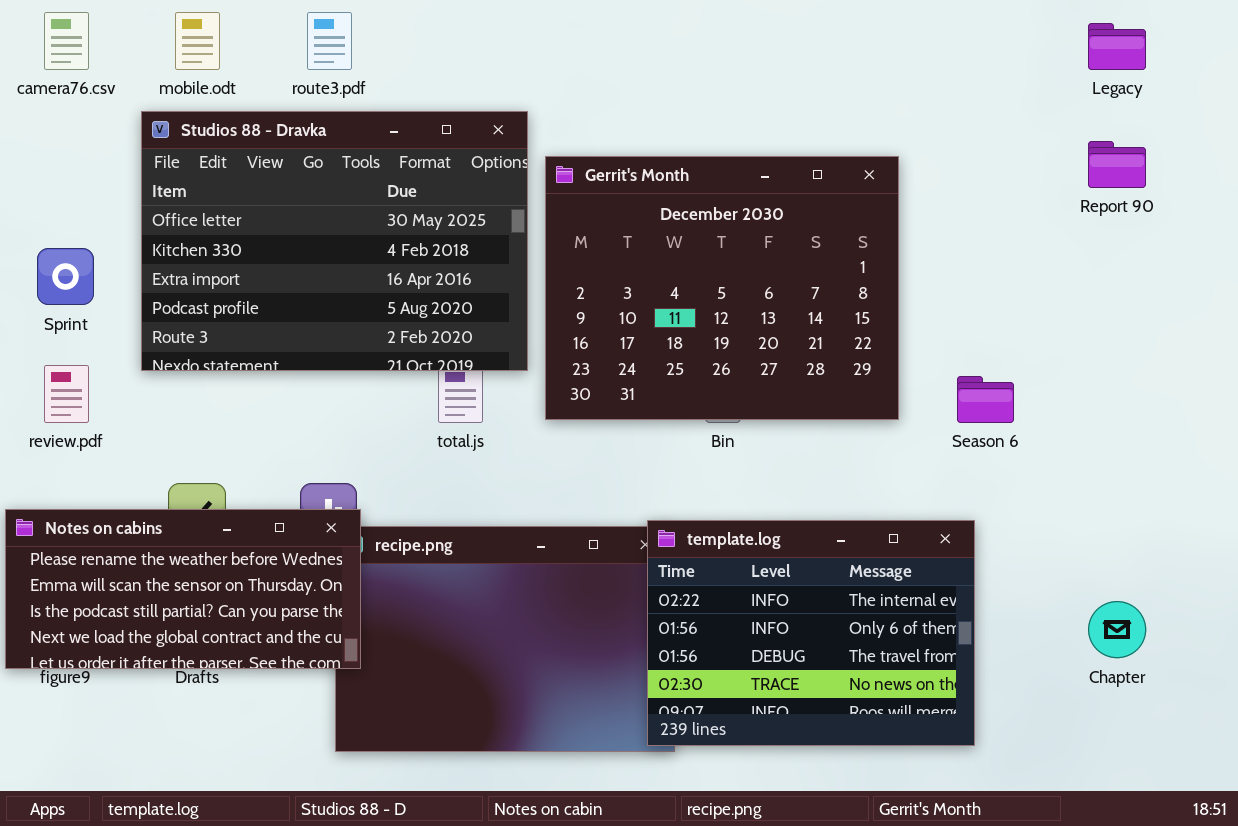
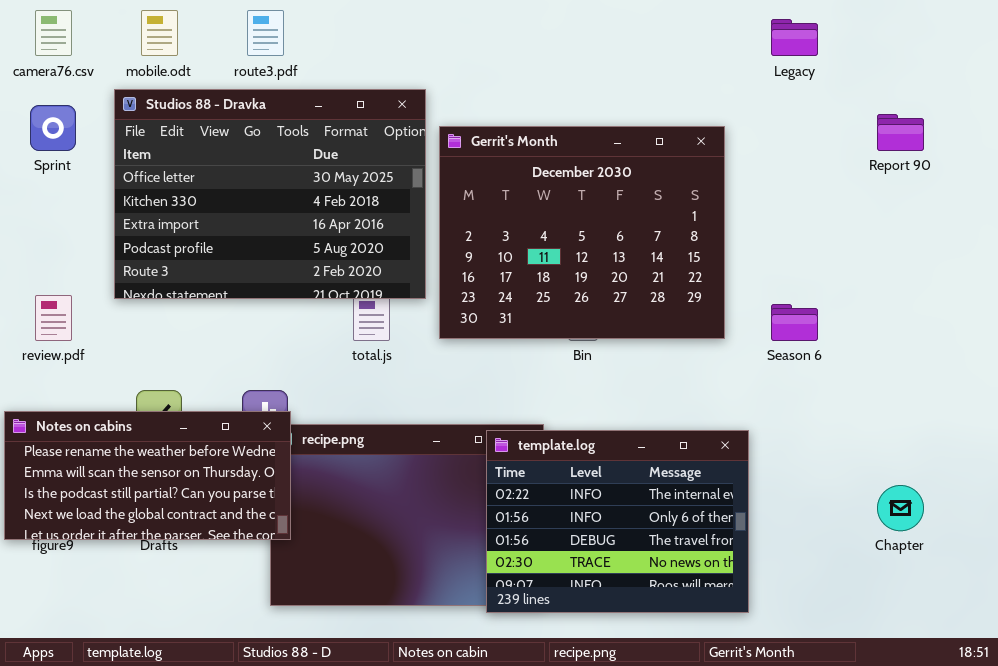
Legacy: [1088,23,1146,70] -> [771,19,818,56], moved
Sprint: [37,248,94,305] -> [30,105,76,151], moved
template.log: [647,520,975,746] -> [486,430,749,613], moved

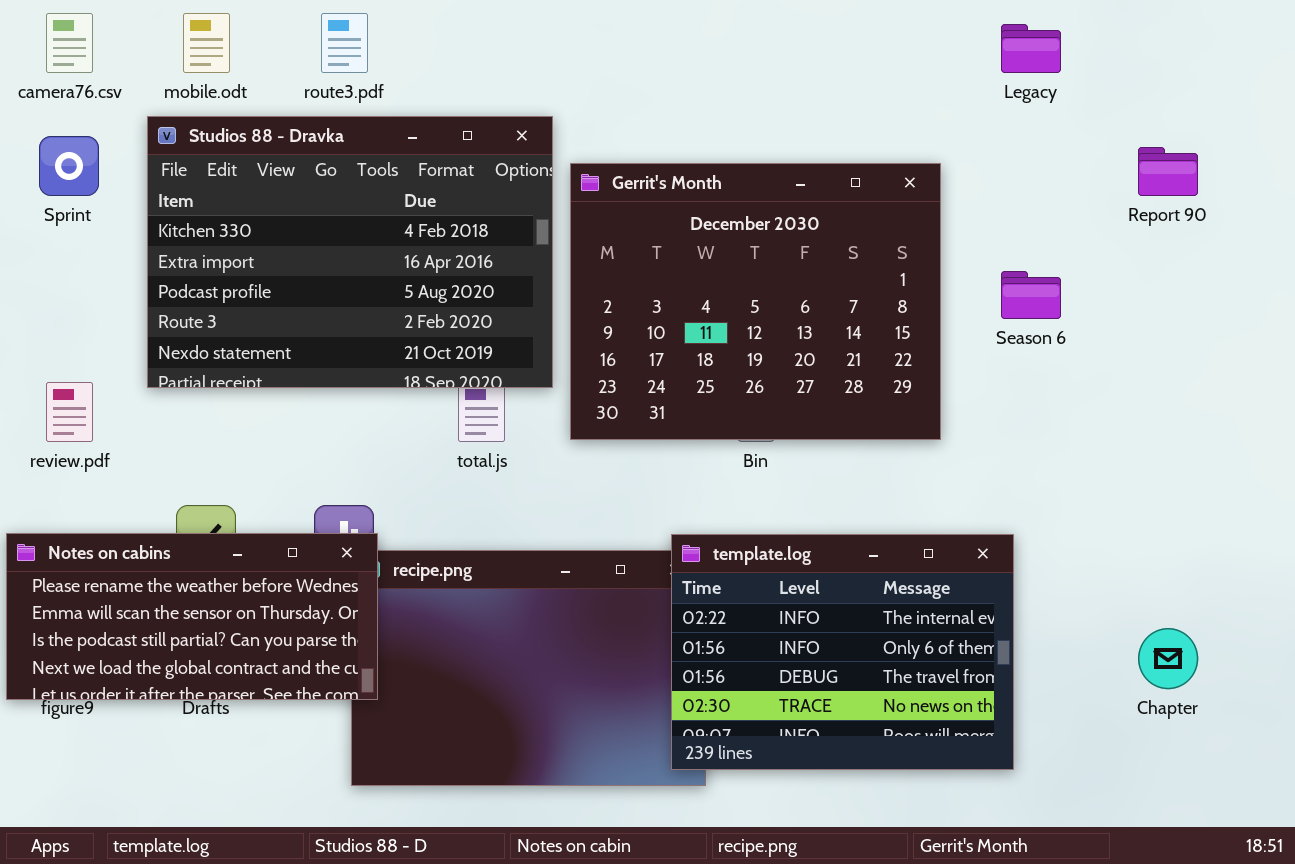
Studios 88 - Dravka: [114,89,426,299] -> [147,116,553,388], scrolled down 1 row
Season 6: [771,304,818,341] -> [1001,271,1061,319], moved
template.log: [486,430,749,613] -> [671,534,1014,770], moved

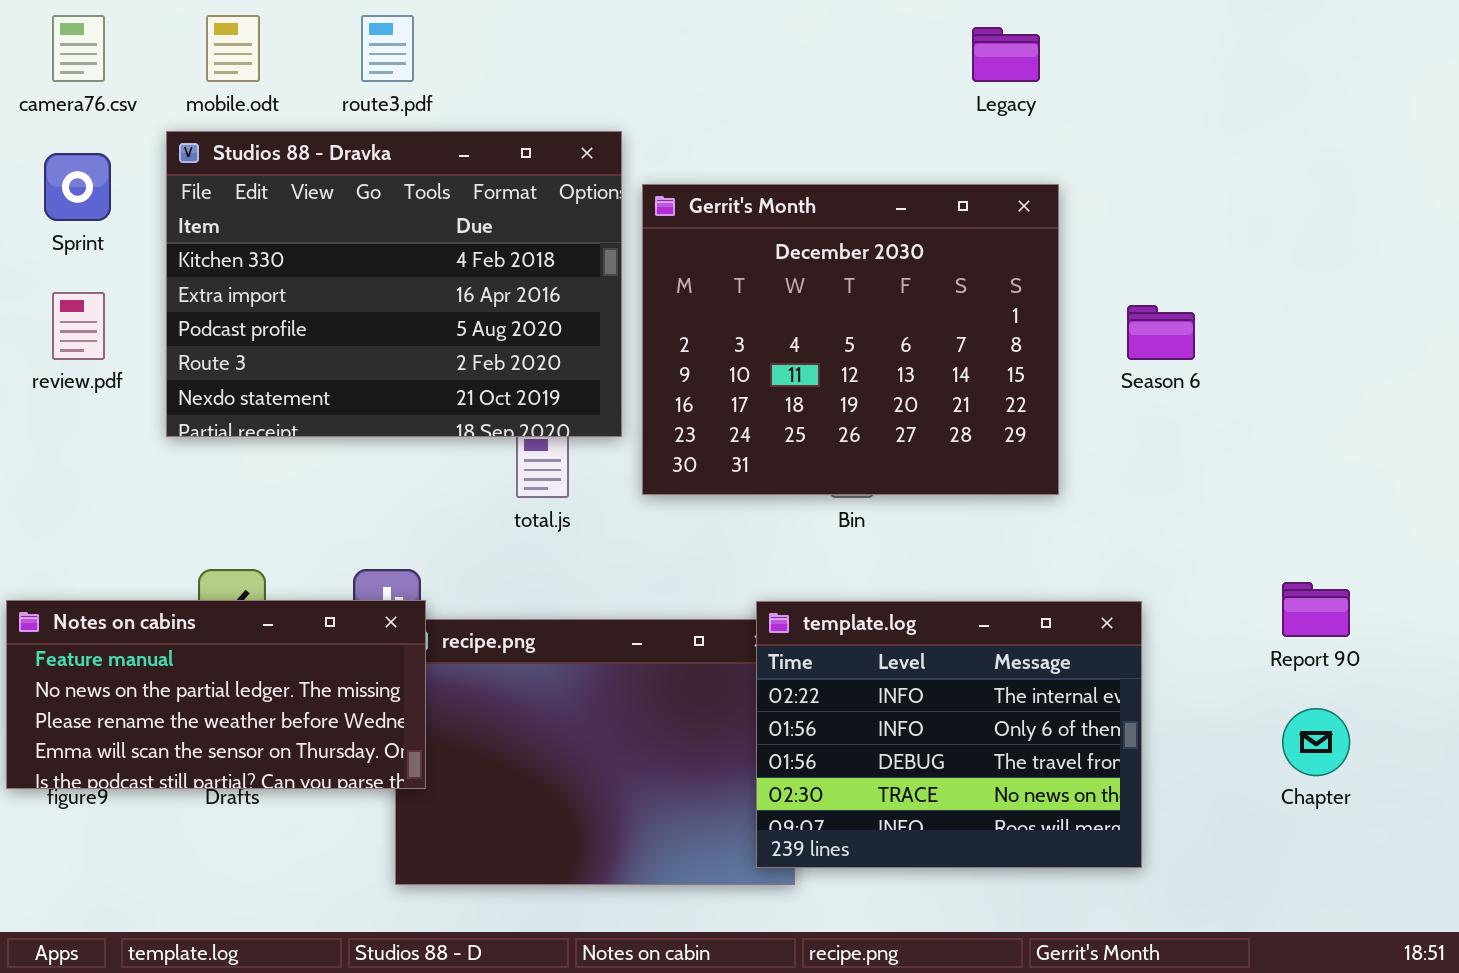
Legacy: [1001,24,1061,73] -> [972,27,1040,82], moved
Report 90: [1138,147,1198,196] -> [1282,582,1350,637], moved
review.pdf: [46,382,93,442] -> [52,292,105,360], moved
Notes on cabins: [6,533,378,700] -> [6,600,426,789], scrolled up 2 rows

